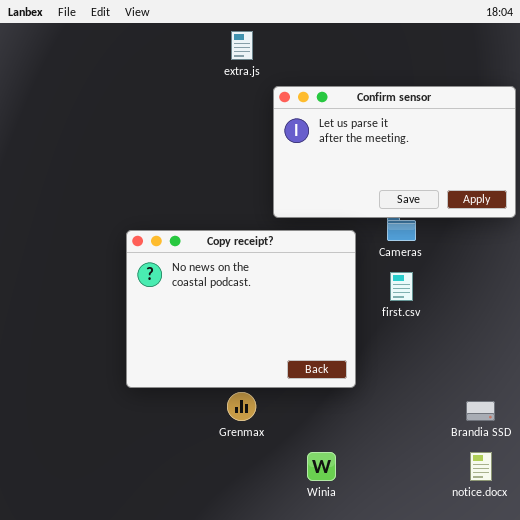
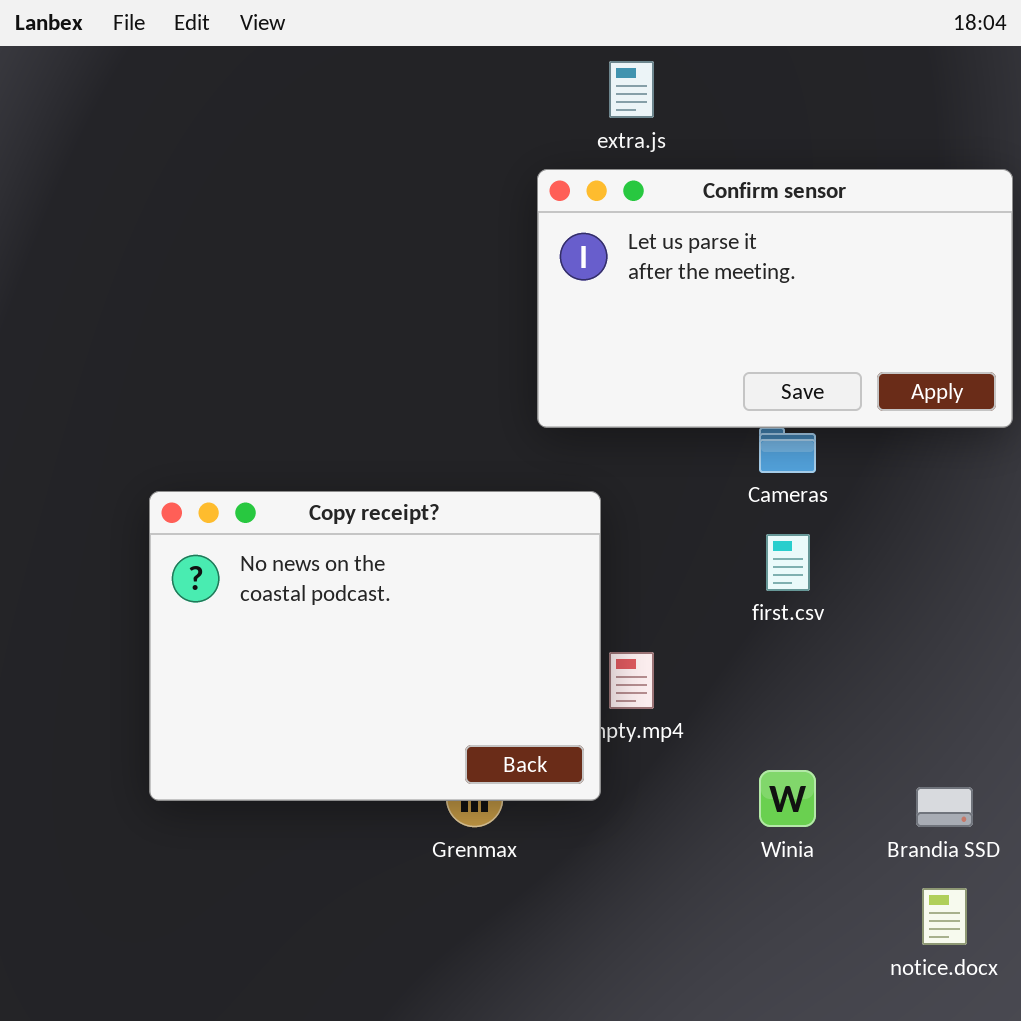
extra.js: [231,31,253,60] -> [609,61,654,118], moved
Copy receipt?: [126,230,356,388] -> [149,491,601,801], moved
Winia: [307,452,336,481] -> [759,770,816,827], moved

